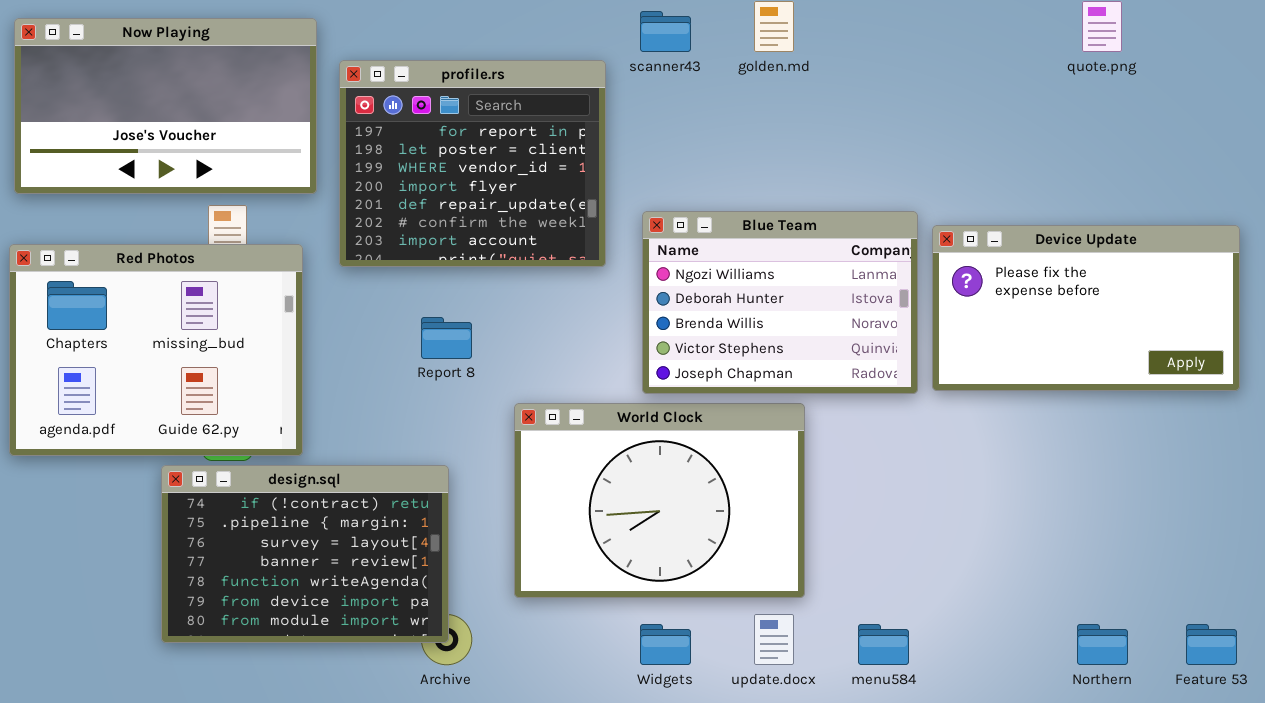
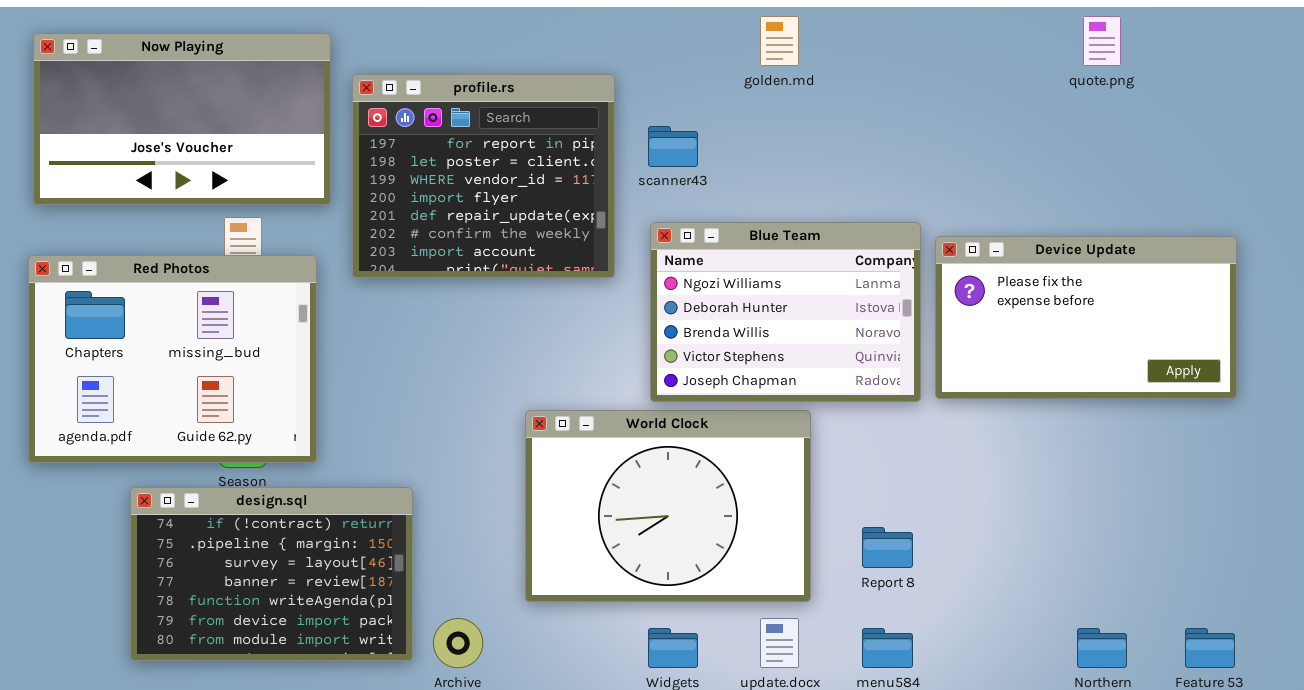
scanner43: [640,11,691,52] -> [648,126,698,167], moved
Report 8: [421,317,472,359] -> [862,527,913,568], moved
design.sql: [161,465,449,643] -> [130,487,413,661], moved

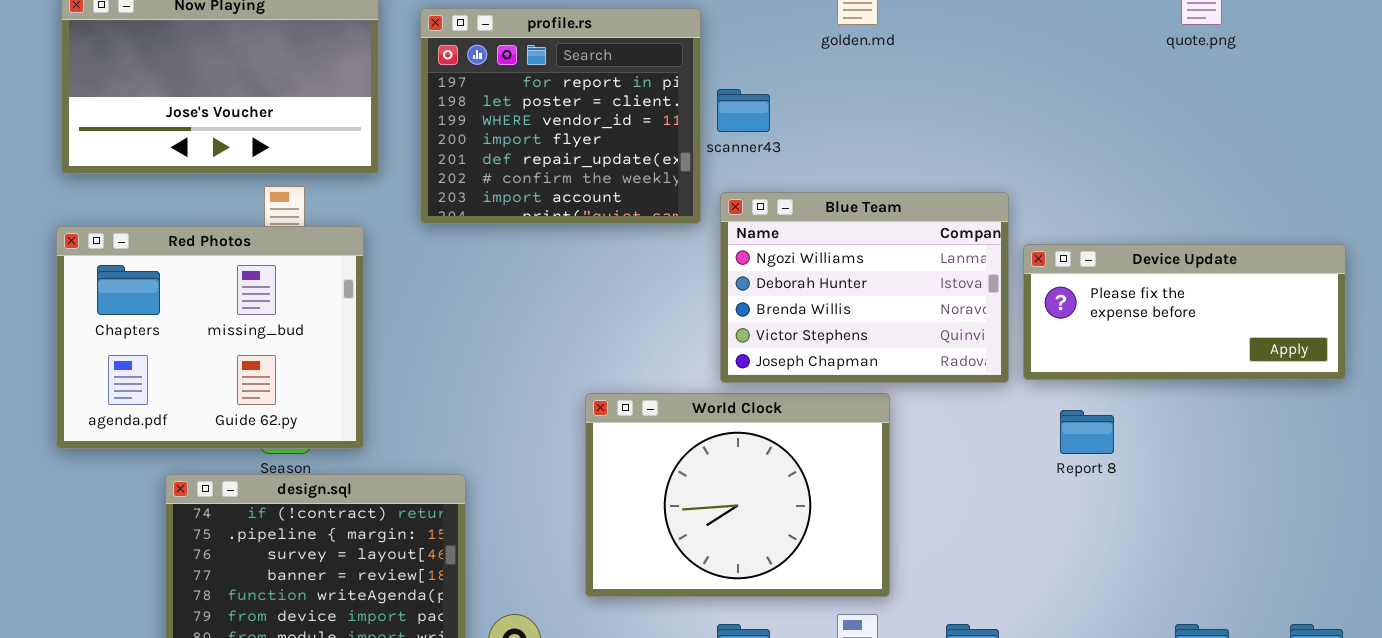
profile.rs: [352,74,615,278] -> [420,8,701,224], moved
Device Update: [935,236,1237,399] -> [1023,244,1346,380], resized
Report 8: [862,527,913,568] -> [1060,410,1114,454], moved

